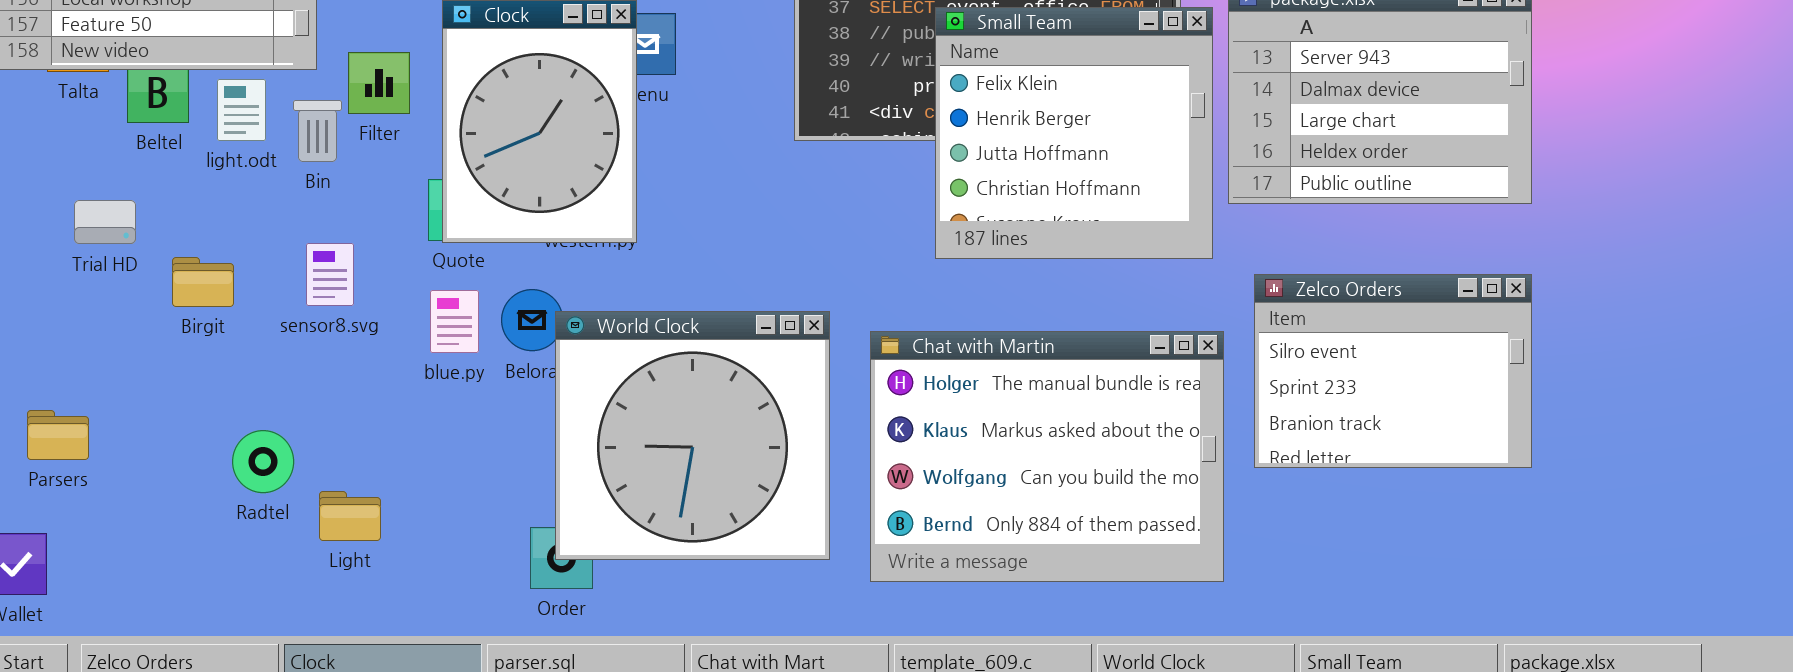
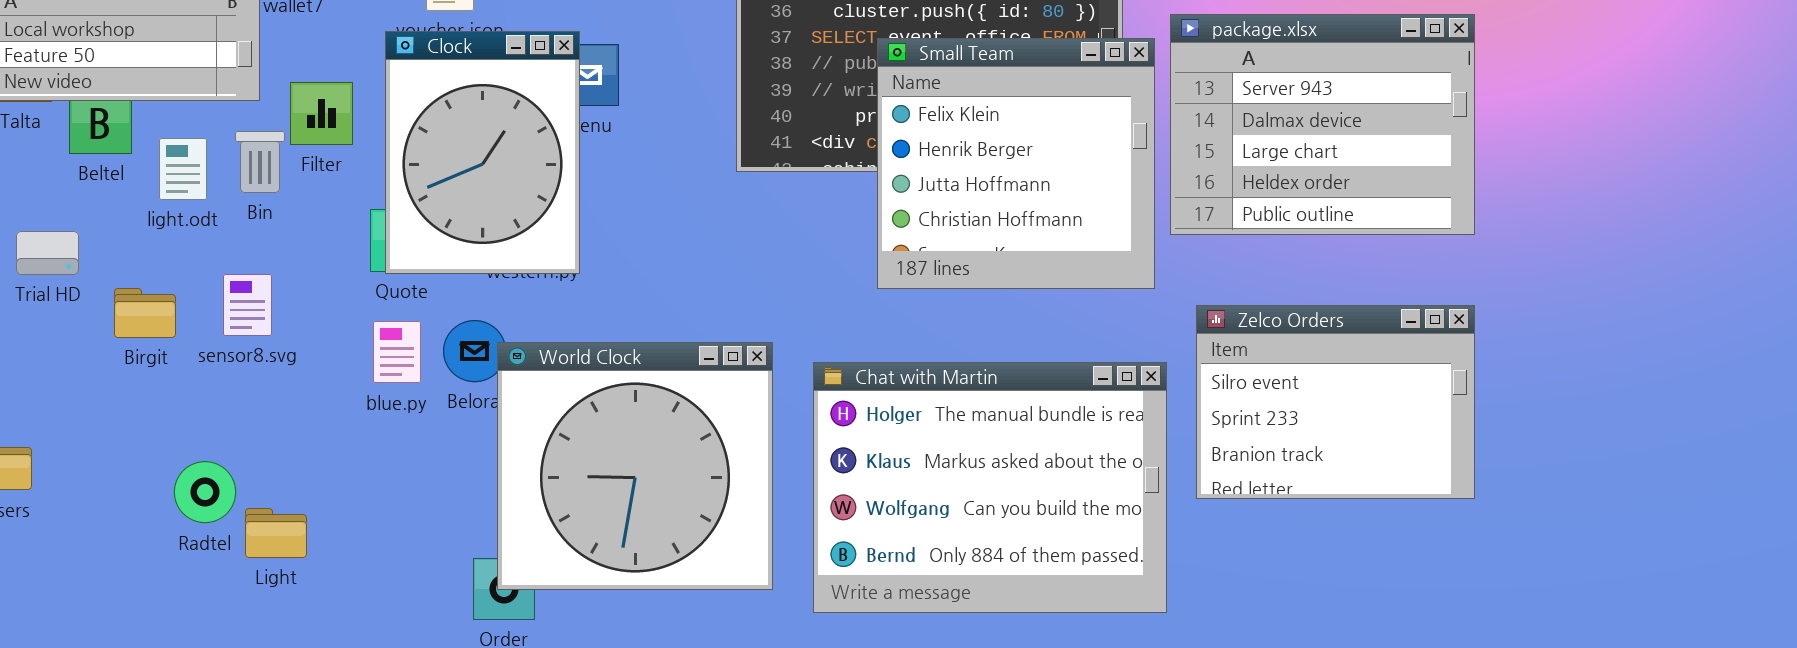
light.odt: [217,79,266,141] -> [159,138,207,200], moved
sensor8.svg: [306,243,354,306] -> [223,274,272,336], moved
Light: [319,491,381,541] -> [245,508,307,558], moved

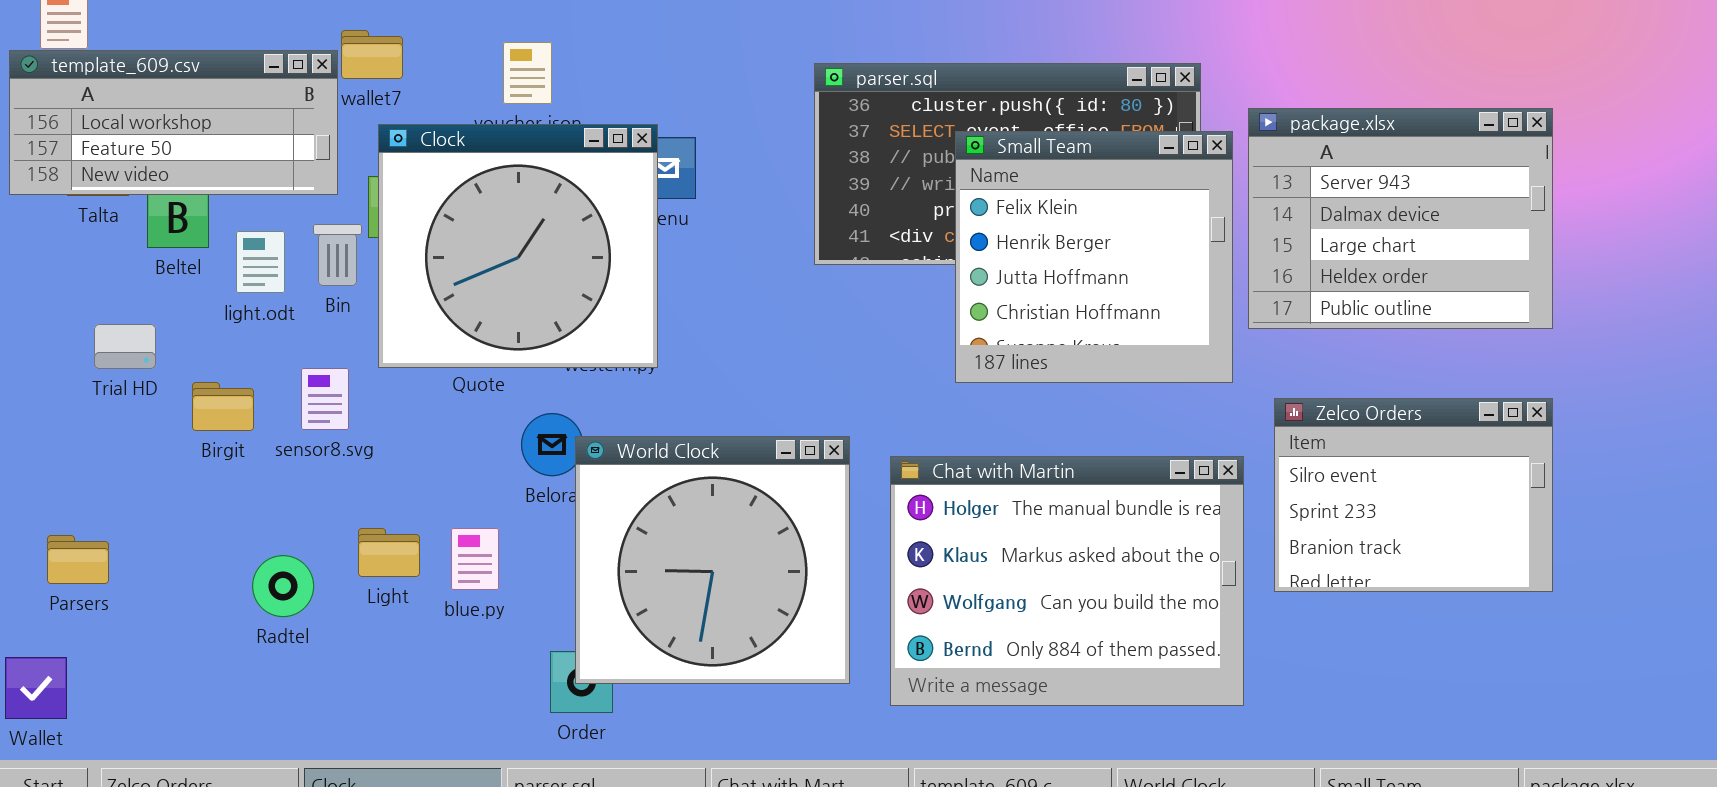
Clock: [385,31,580,274] -> [378,124,658,368], resized
blue.py: [373,321,421,383] -> [451,528,499,590], moved
Light: [245,508,307,558] -> [358,528,420,577], moved

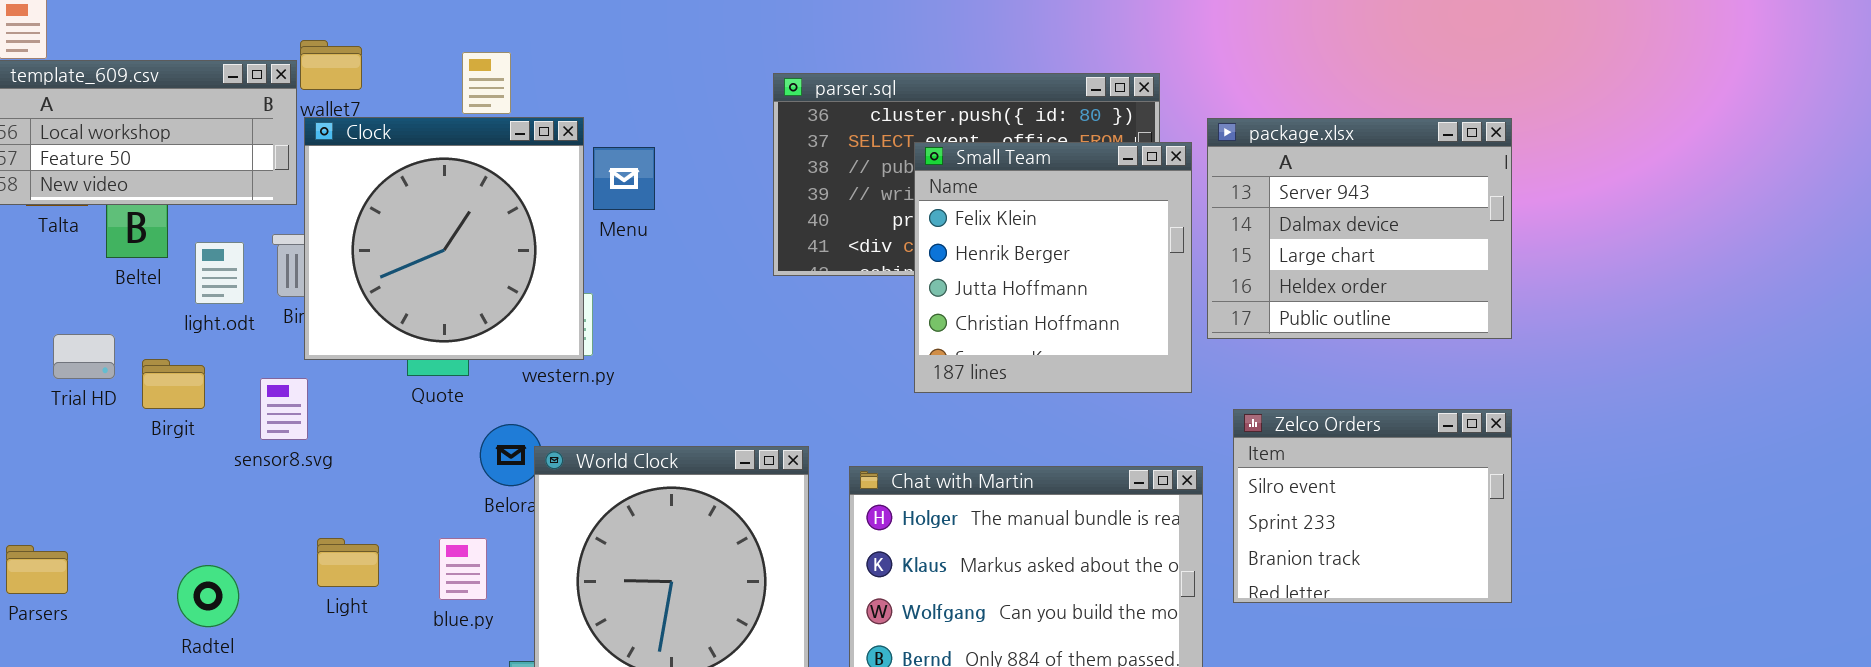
Clock: [378,124,658,368] -> [304,117,584,360], moved
Birgit: [192,382,254,431] -> [142,359,205,409], moved
blue.py: [451,528,499,590] -> [439,538,487,600], moved
Radtel: [252,555,314,617] -> [177,565,239,627], moved

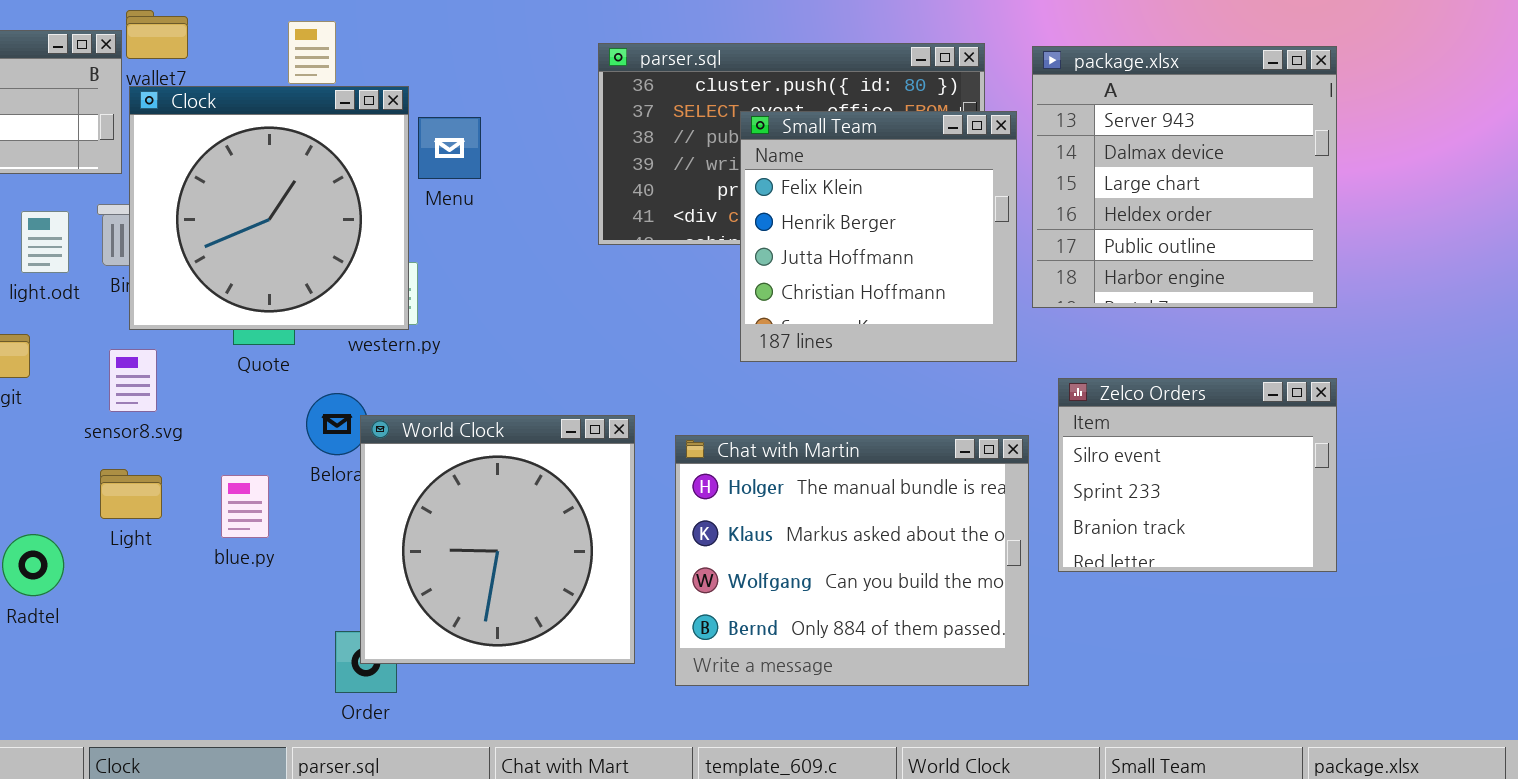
package.xlsx: [1207,118,1512,339] -> [1032,46,1337,308], resized
sensor8.svg: [260,378,308,440] -> [109,349,157,412], moved
Light: [317,538,379,587] -> [100,469,162,519], moved
blue.py: [439,538,487,600] -> [221,475,269,538], moved

